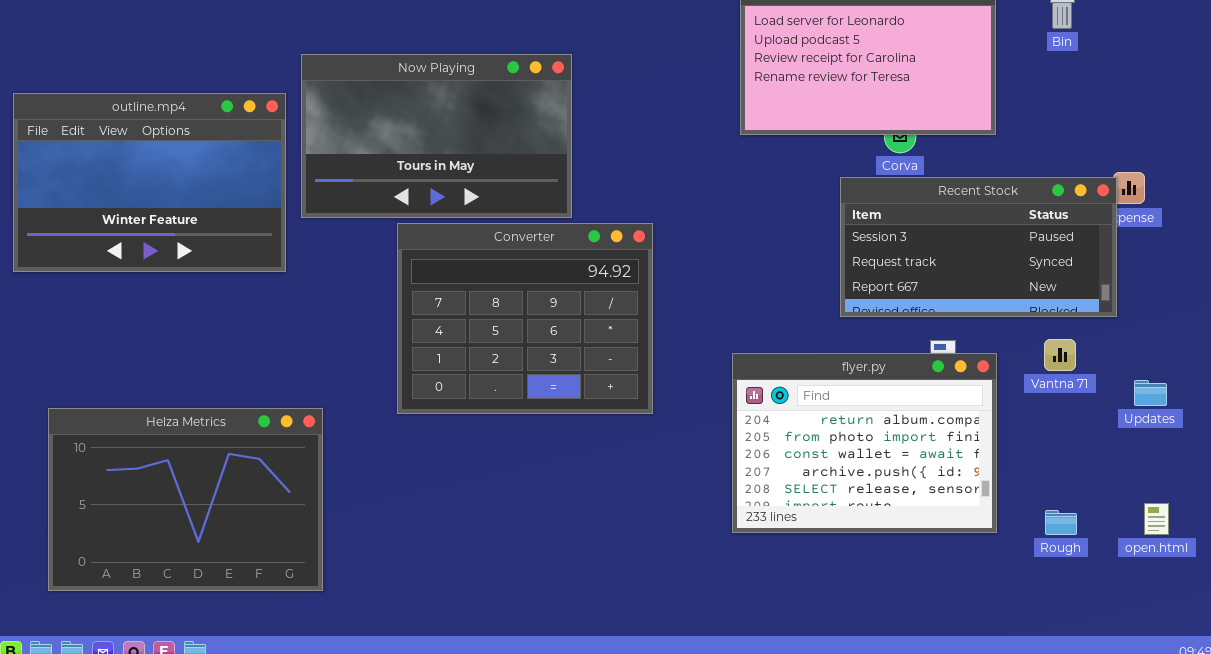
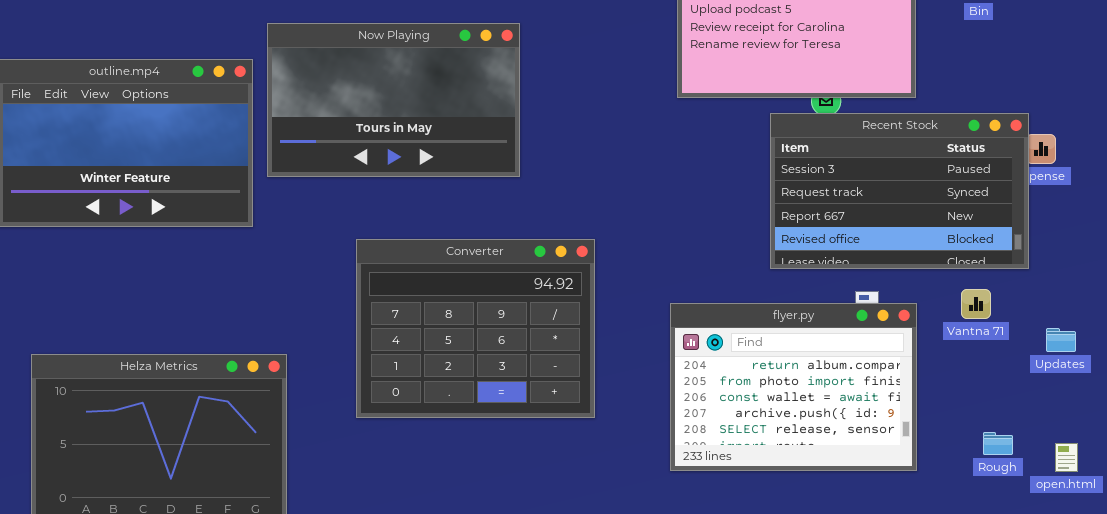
Recent Stock: [840,177,1117,317] -> [770,113,1029,269], resized
Converter: [397,223,653,414] -> [356,239,595,418], moved
Rough: [1045,510,1077,535] -> [983,432,1013,455], moved

